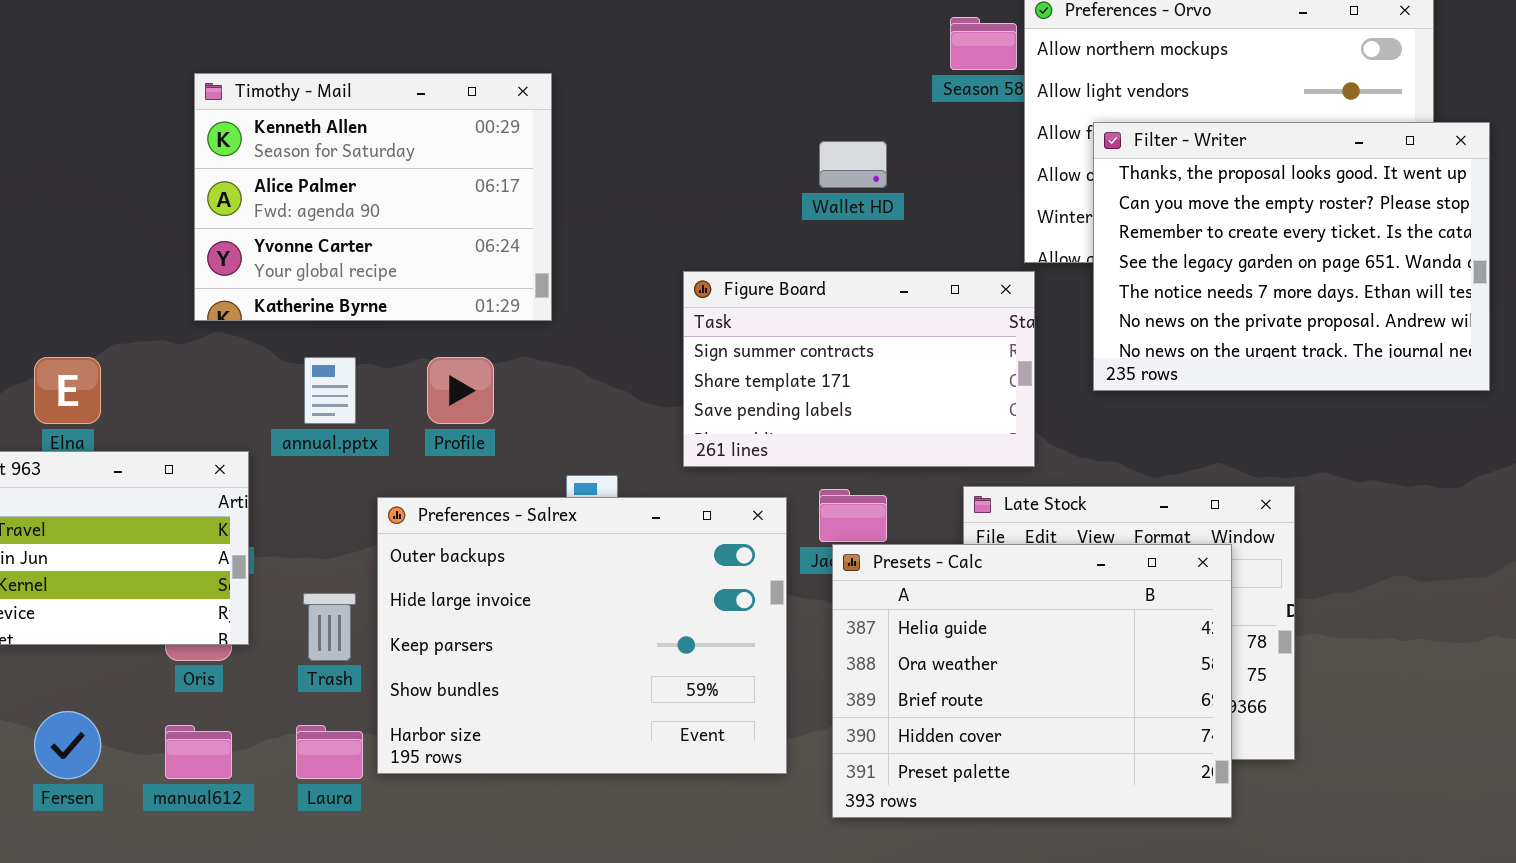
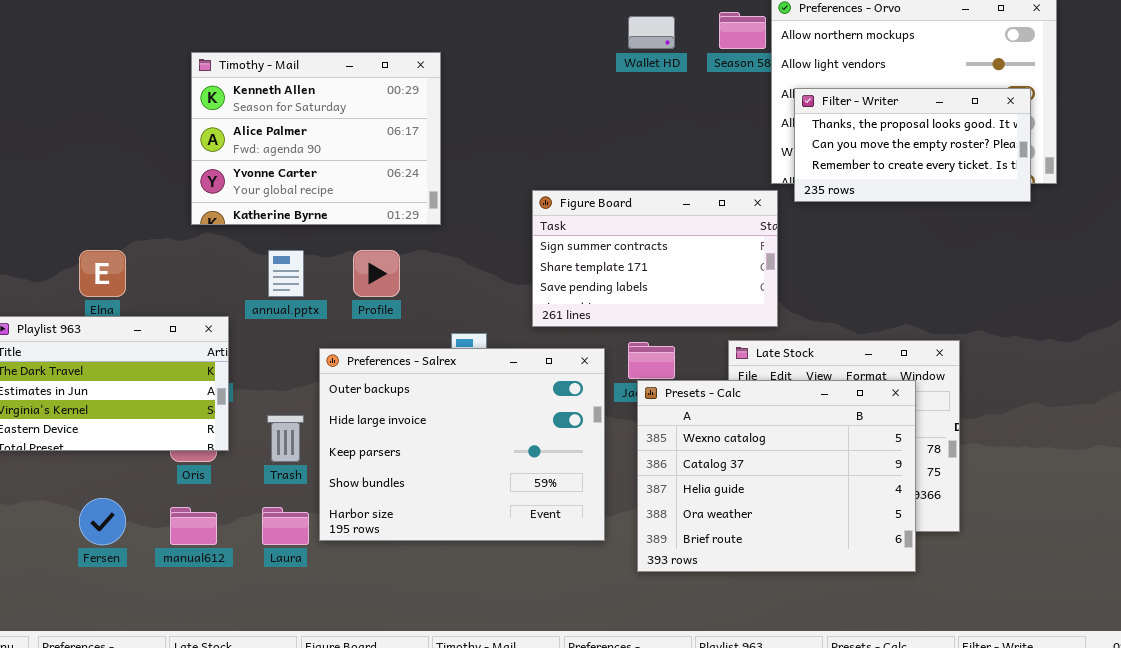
Filter - Writer: [1093,122,1490,391] -> [794,88,1031,202], moved, resized
Wallet HD: [819,141,887,188] -> [628,16,675,49], moved
Presets - Calc: [832,544,1232,818] -> [637,380,916,572], scrolled up 2 rows

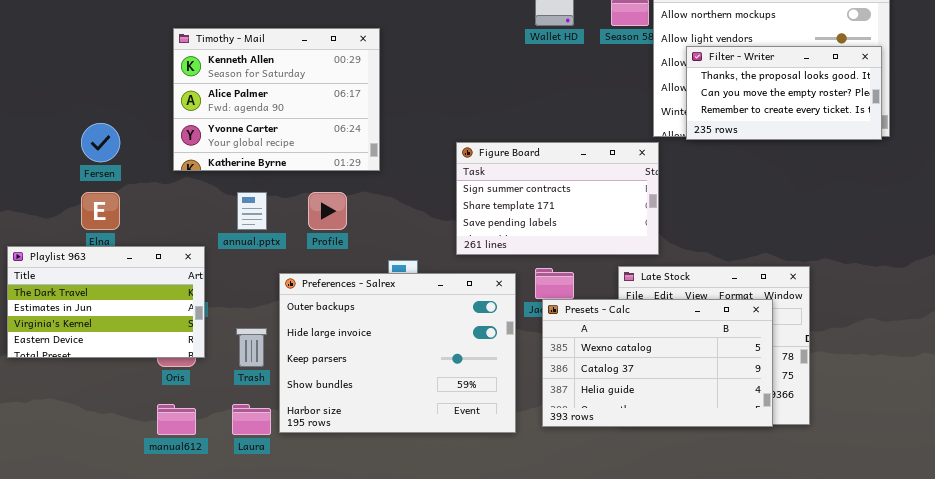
Filter - Writer: [794,88,1031,202] -> [686,46,882,140], moved
Presets - Calc: [637,380,916,572] -> [542,299,773,427], resized
Fersen: [79,498,126,545] -> [81,123,120,162], moved

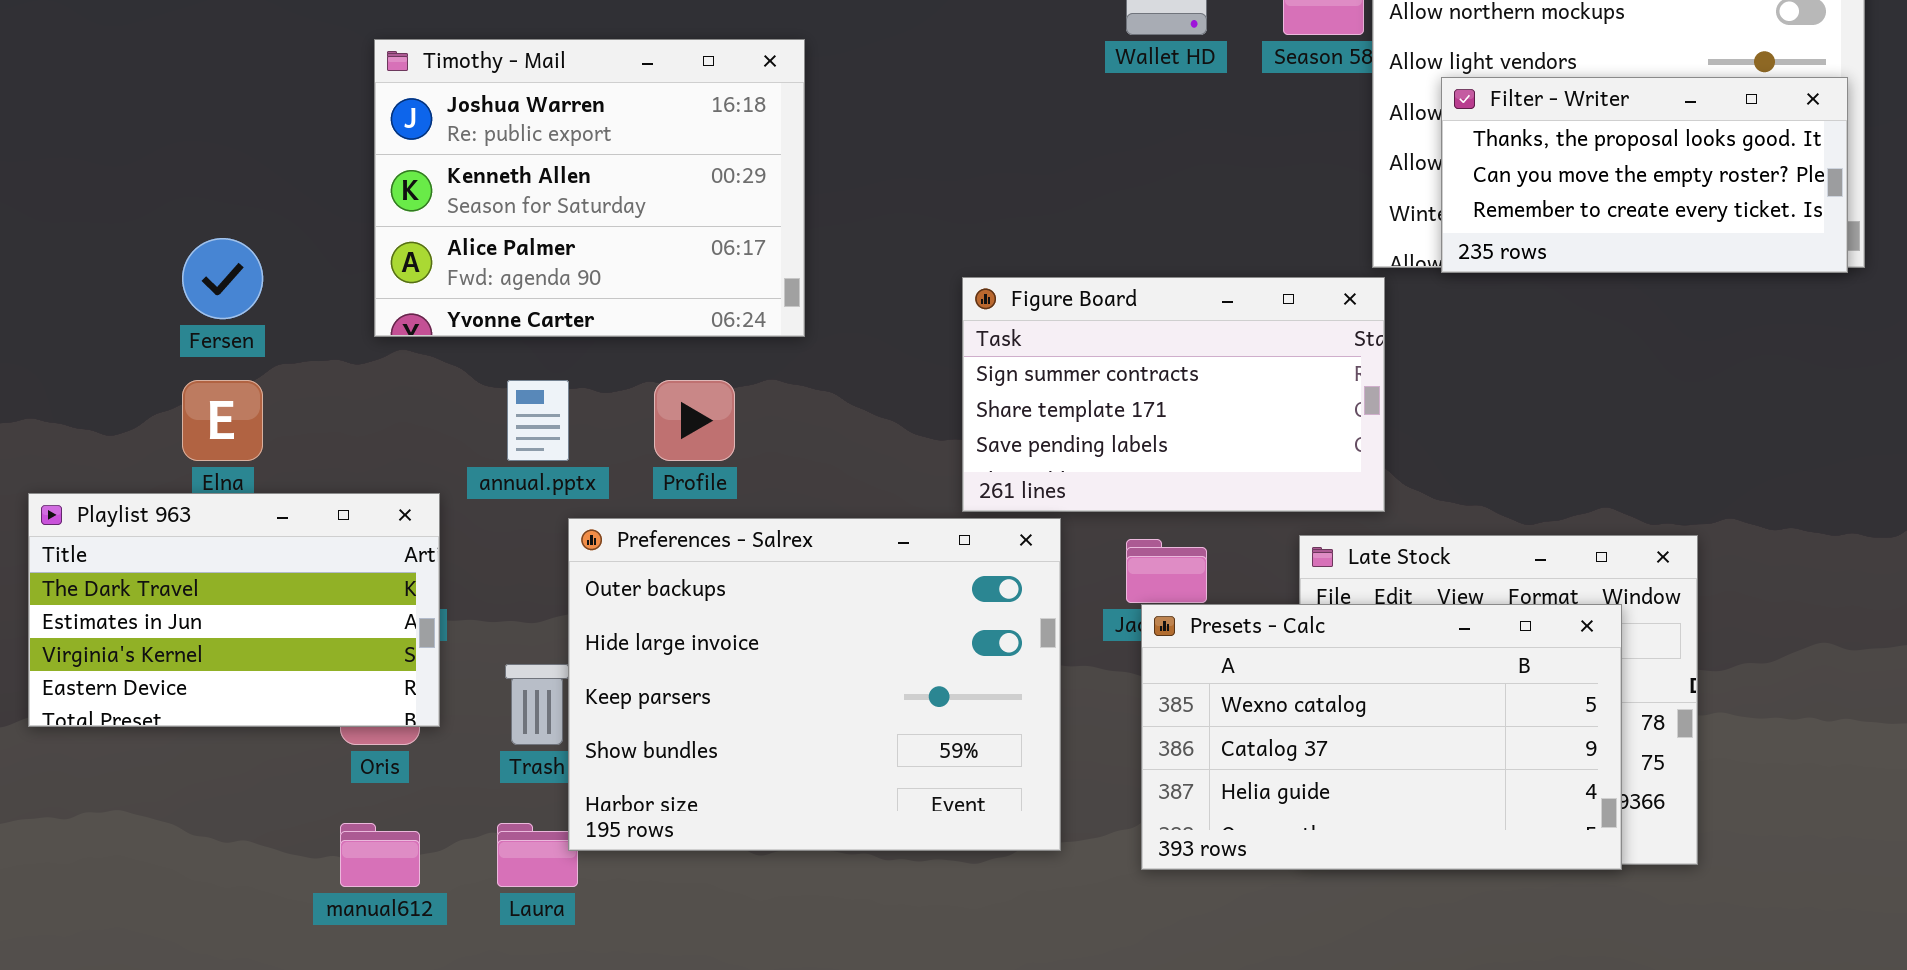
Timothy - Mail: [173,28,380,171] -> [374,39,805,337], scrolled up 1 row
Preferences - Salrex: [279,273,516,433] -> [568,518,1061,851], moved

